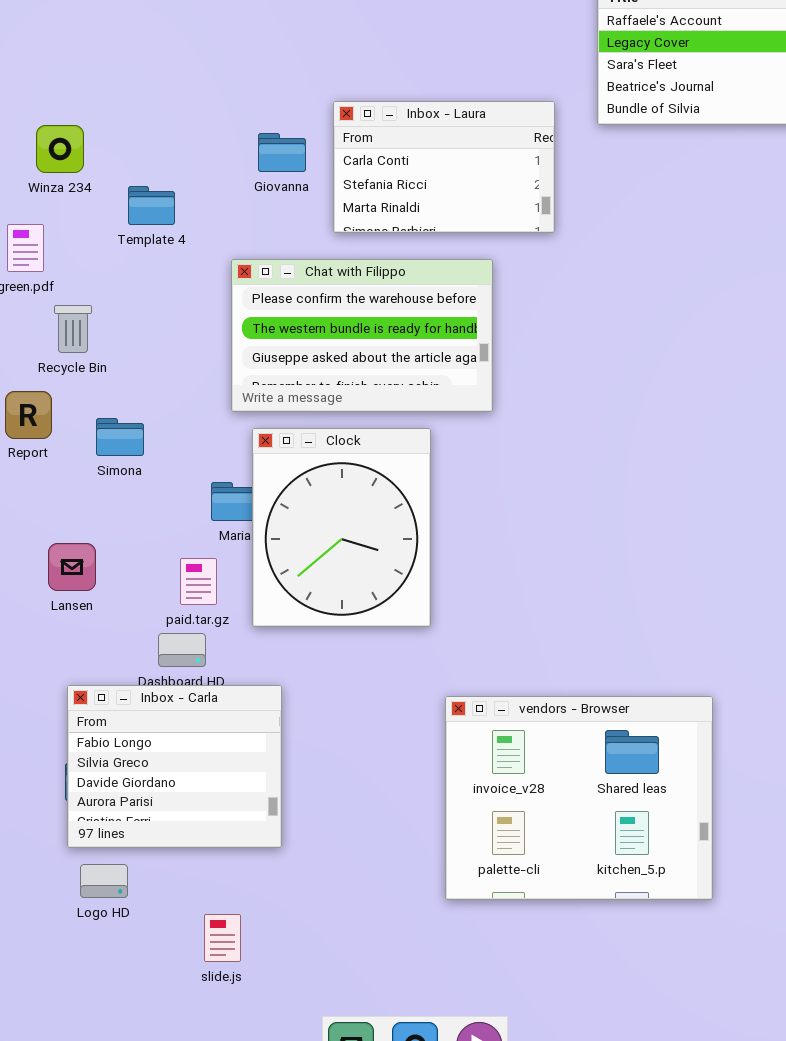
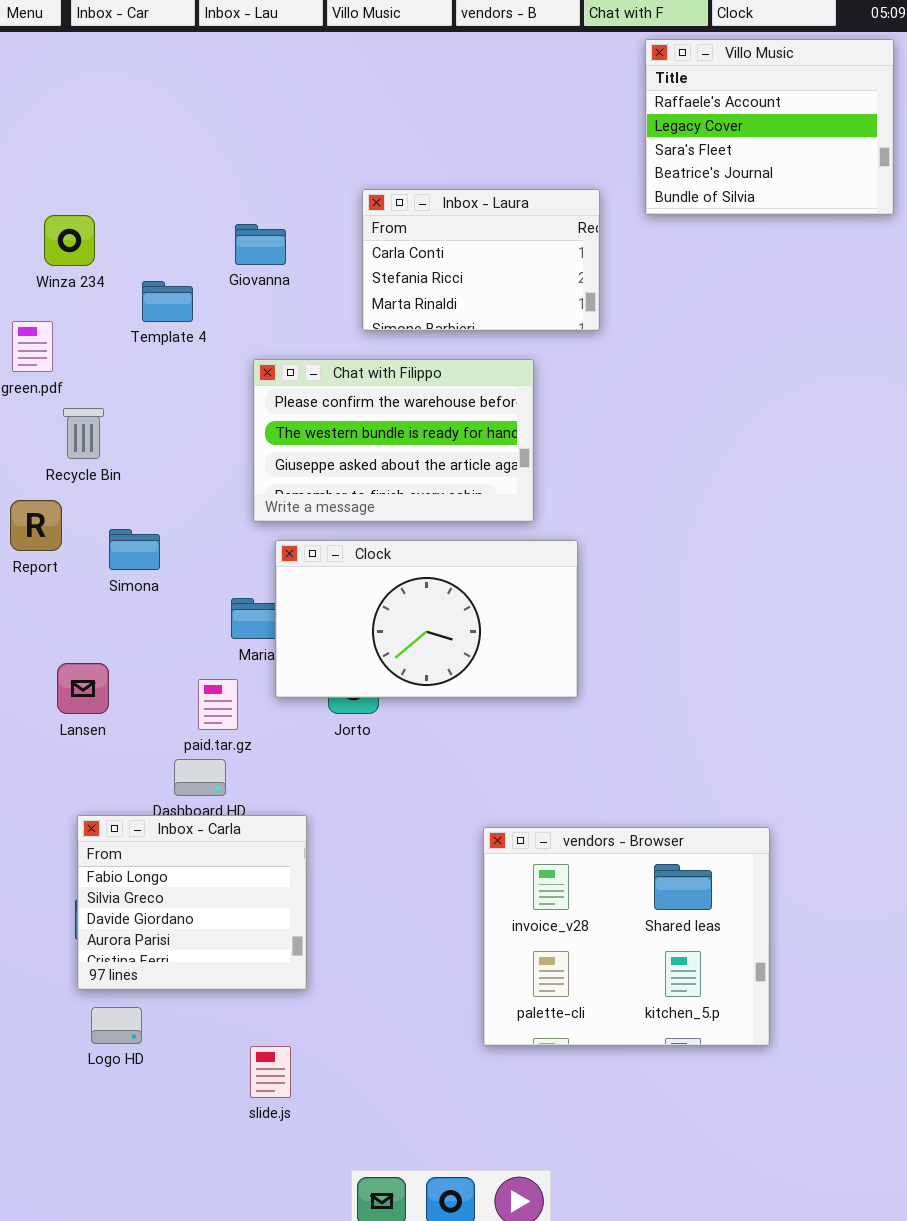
Giovanna: [258,133,306,172] -> [235,224,286,265], moved
Clock: [252,428,431,627] -> [275,540,578,698], resized
slide.js: [204,914,241,962] -> [250,1046,291,1098], moved

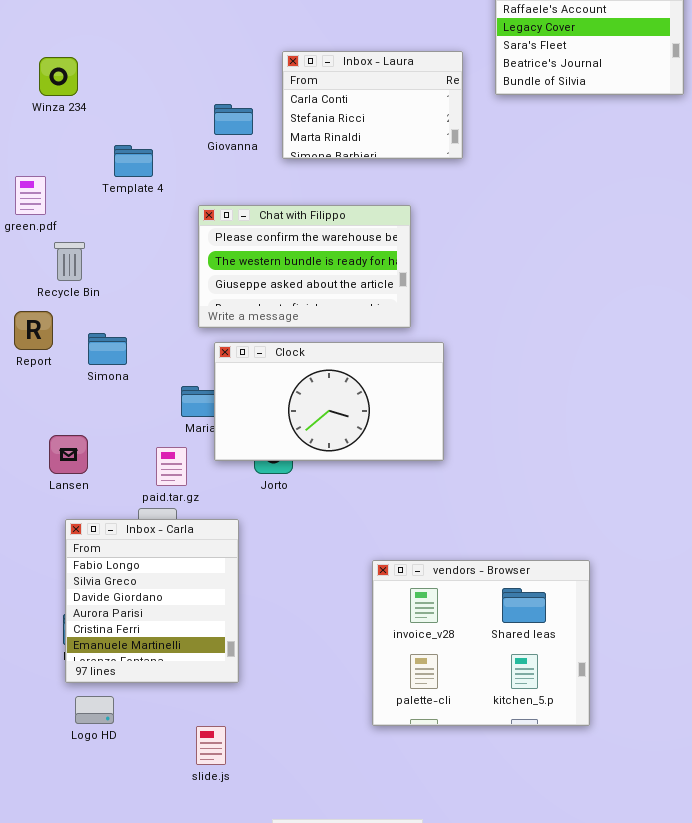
Inbox - Laura: [362,189,600,331] -> [282,51,463,159], moved
Winza 234: [44,215,95,266] -> [39,57,78,96], moved
Giovanna: [235,224,286,265] -> [214,104,253,135], moved
Inbox - Carla: [77,815,307,990] -> [65,519,239,683], resized

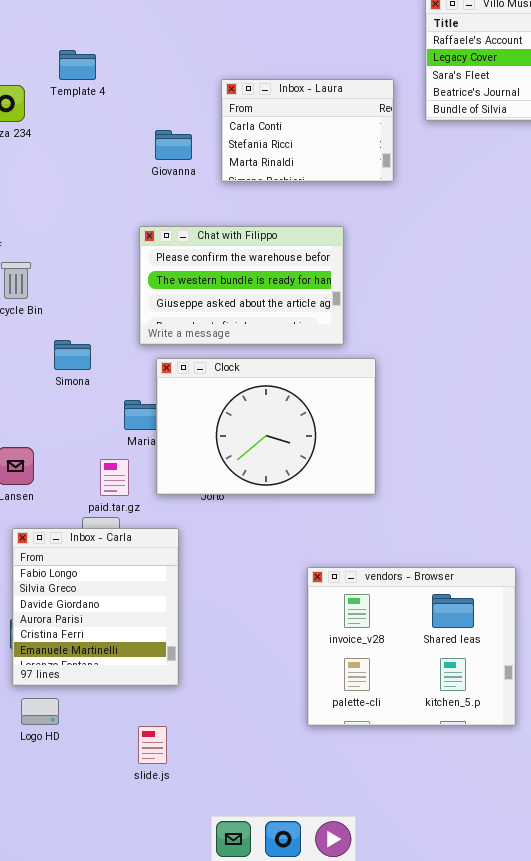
Template 4: [114,145,153,177] -> [59,50,96,80], moved
Simona: [88,333,127,365] -> [54,340,91,370], moved
Clock: [214,342,444,461] -> [156,358,376,495], resized

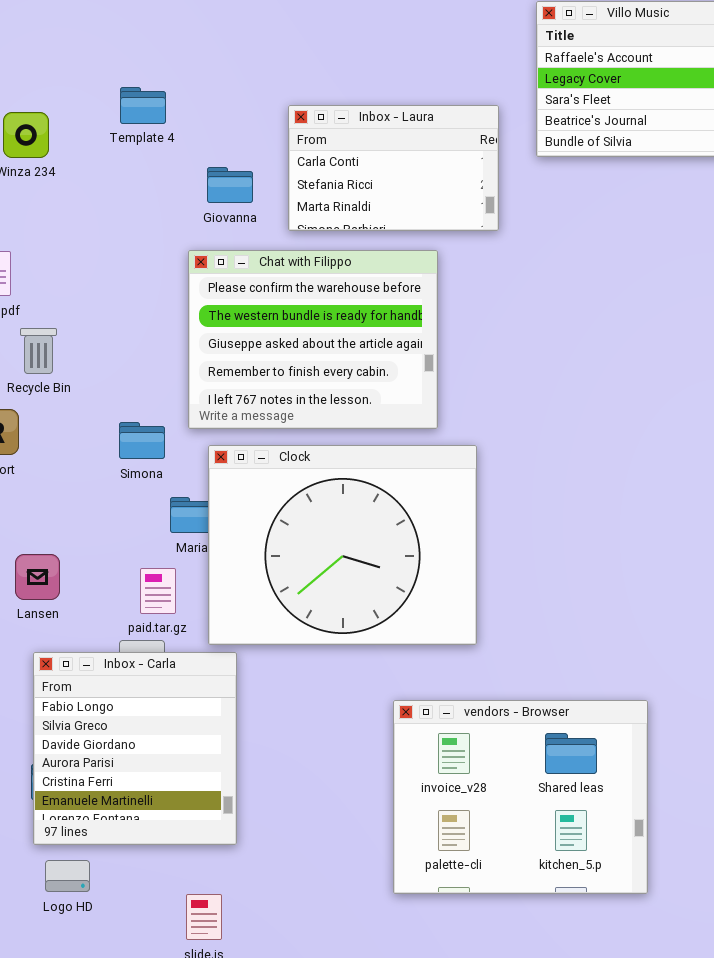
Template 4: [59,50,96,80] -> [120,87,166,124], moved
Chat with Filippo: [139,226,344,345] -> [188,250,438,429], resized
Simona: [54,340,91,370] -> [119,422,165,459], moved
Clock: [156,358,376,495] -> [208,445,477,645], resized

